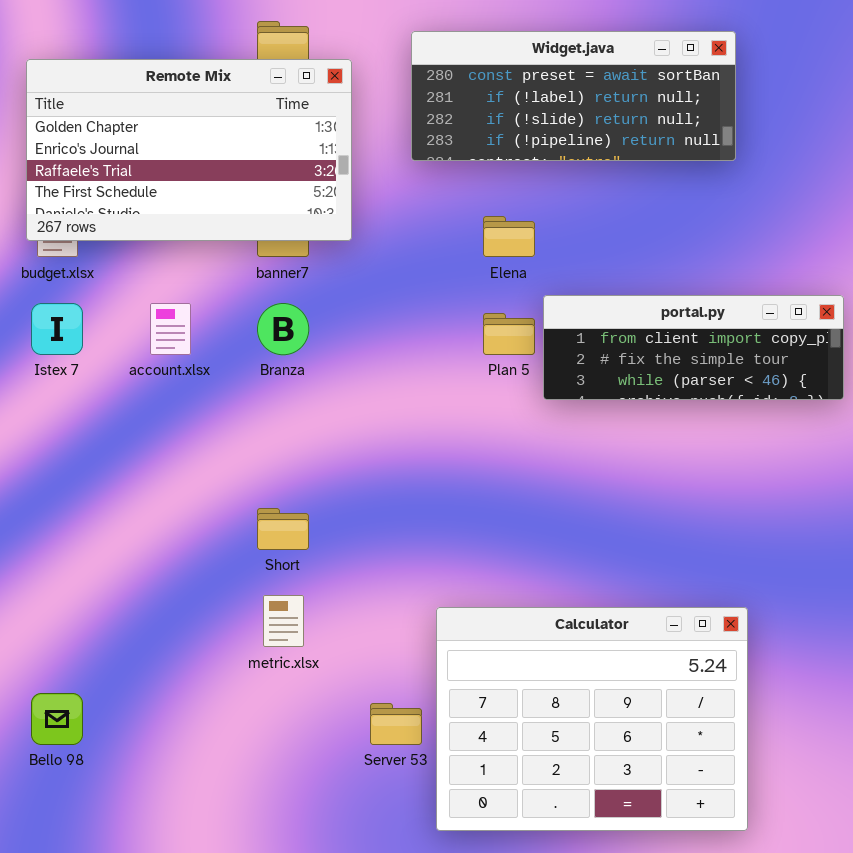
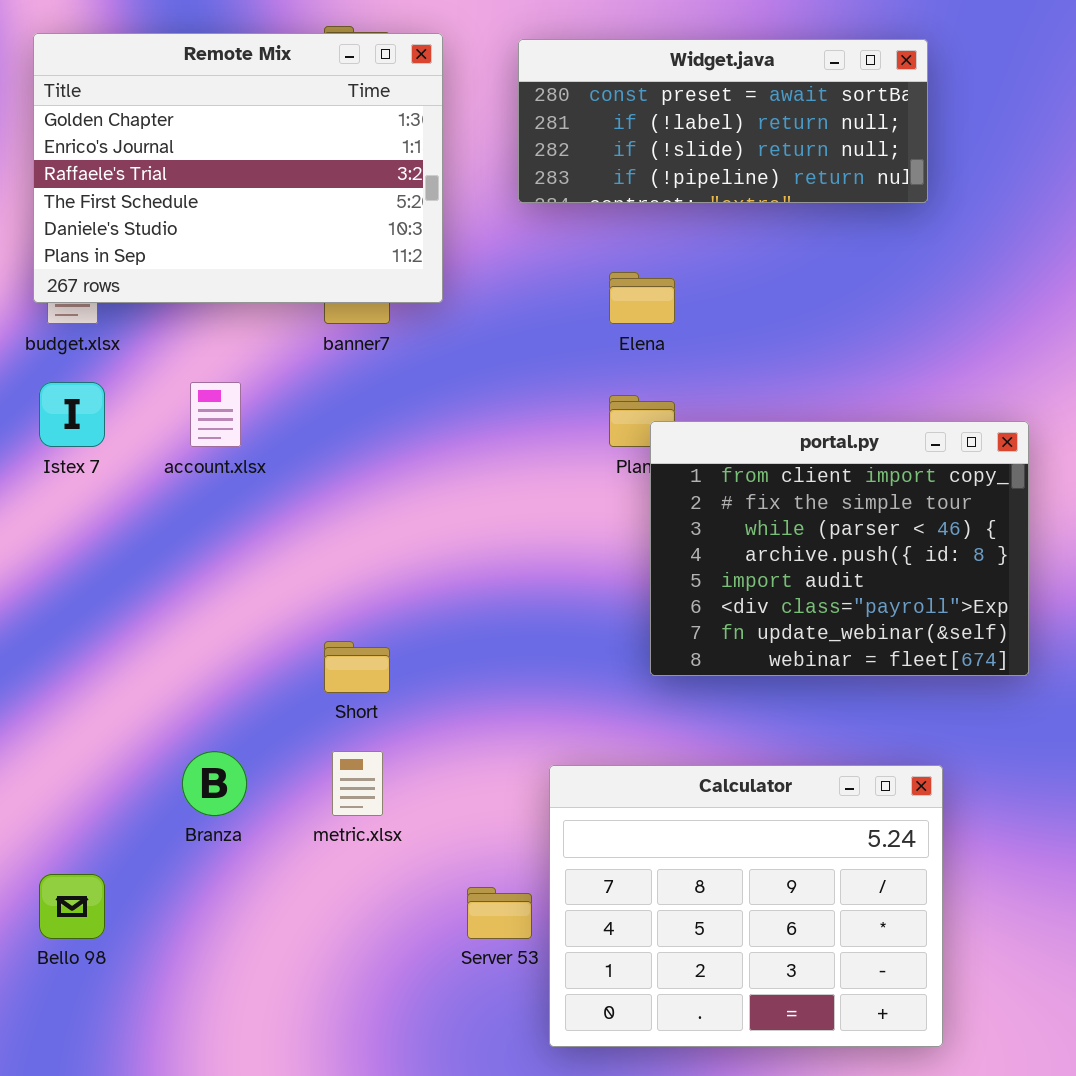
Remote Mix: [26,59,352,241] -> [33,33,443,303], resized
portal.py: [543,295,844,400] -> [650,421,1029,676], moved, resized
Branza: [257,303,309,355] -> [182,751,247,816], moved

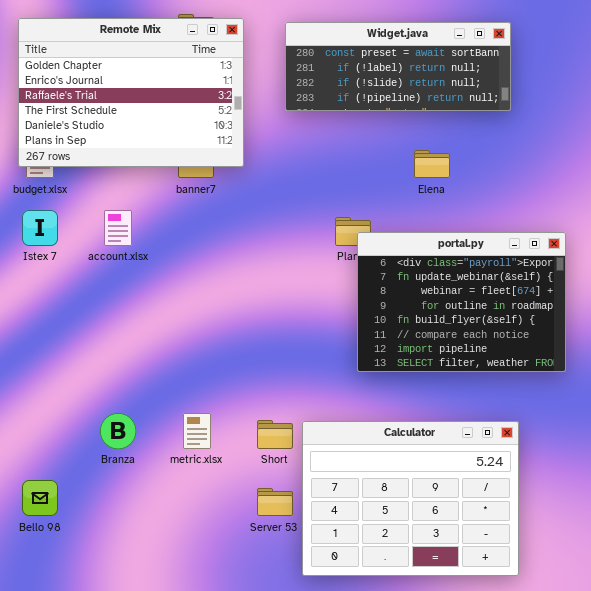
Elena: [609,272,675,324] -> [414,150,450,178], moved
portal.py: [650,421,1029,676] -> [357,232,566,372], scrolled down 5 rows
Short: [324,641,390,693] -> [257,420,293,449], moved

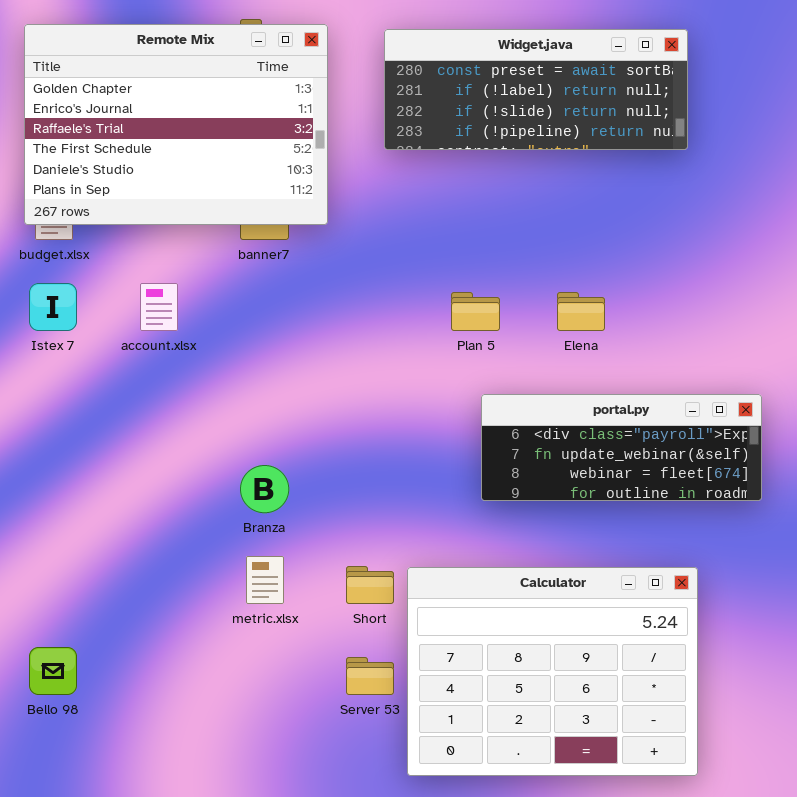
Elena: [414,150,450,178] -> [557,292,605,331], moved
portal.py: [357,232,566,372] -> [481,394,762,501], resized
Branza: [100,413,136,449] -> [240,465,289,513], moved

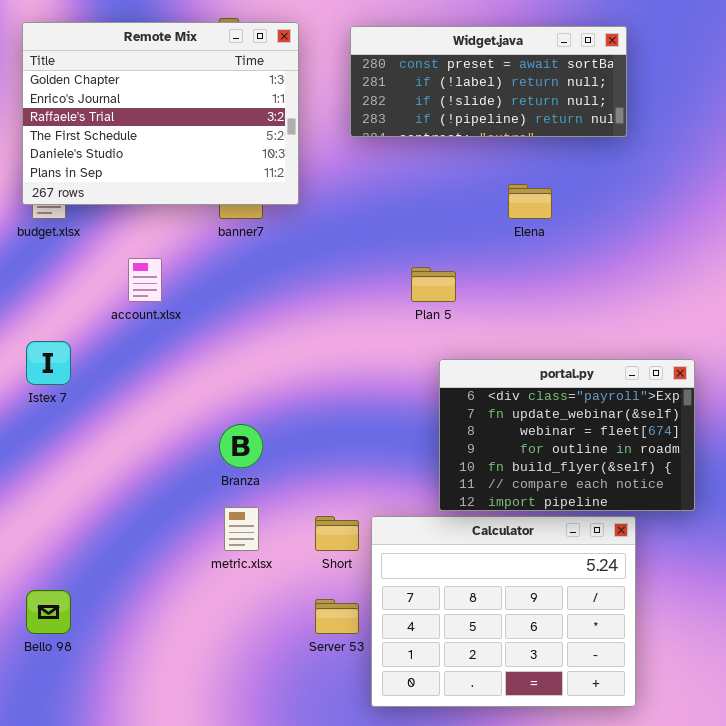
Istex 7: [29,283,77,331] -> [26,341,71,385], moved
Elena: [557,292,605,331] -> [508,184,552,219], moved
portal.py: [481,394,762,501] -> [439,359,695,511], resized

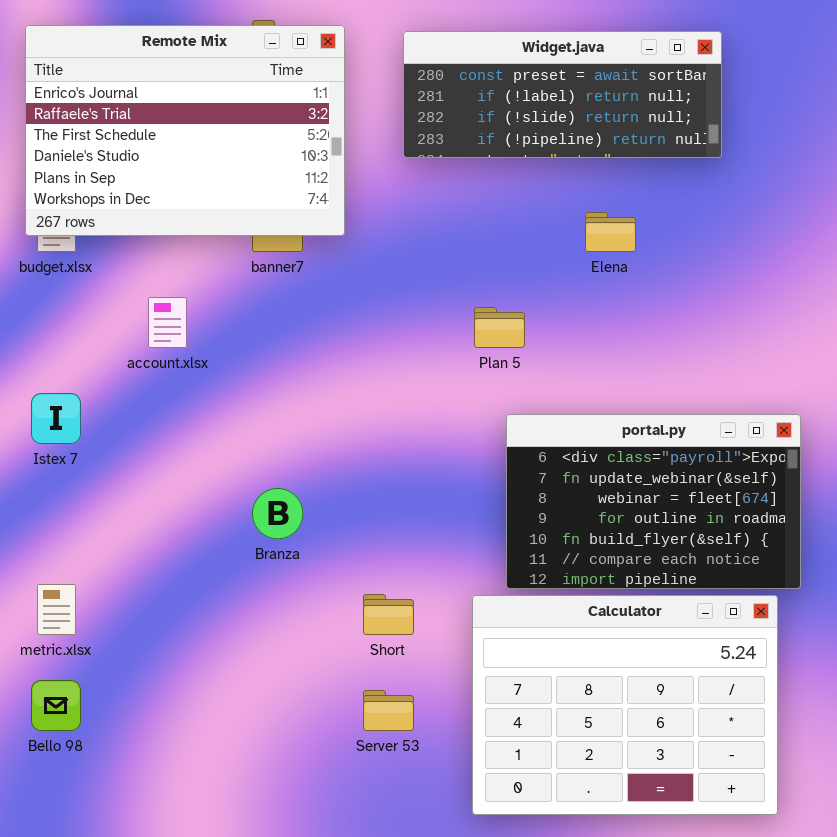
Remote Mix: [22,22,299,205] -> [25,25,345,236], scrolled down 1 row
metric.xlsx: [224,507,259,551] -> [37,584,76,635], moved
Calculator: [371,516,636,707] -> [472,595,778,815], moved

